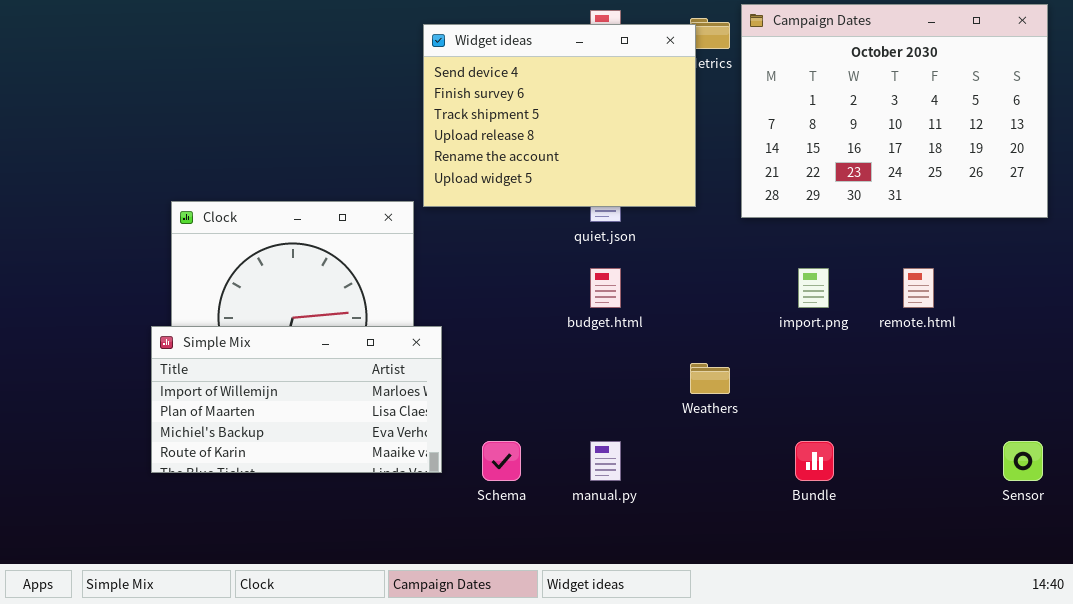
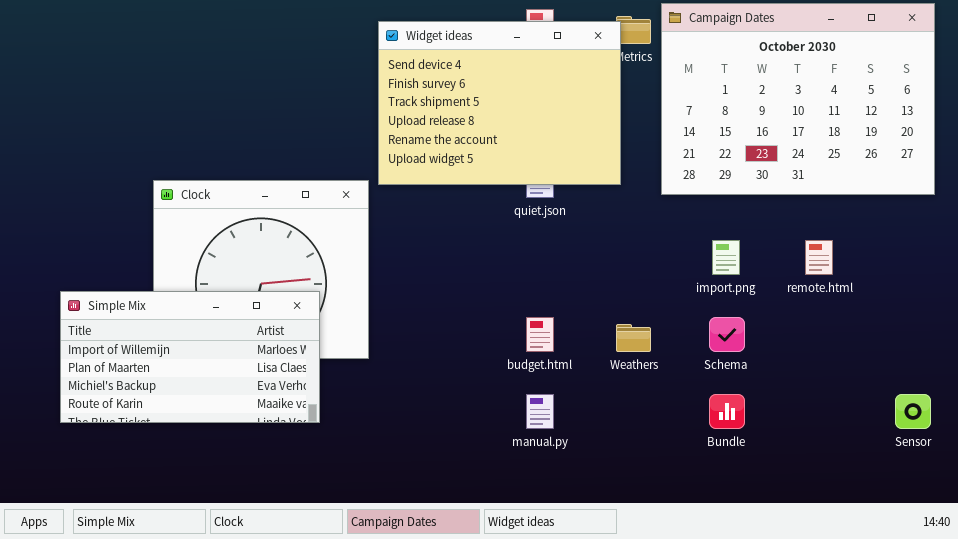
budget.html: [590,268,621,308] -> [526,317,554,352], moved
Simple Mix: [151,326,442,473] -> [60,291,320,423], moved
Schema: [482,441,521,481] -> [709,317,745,352], moved

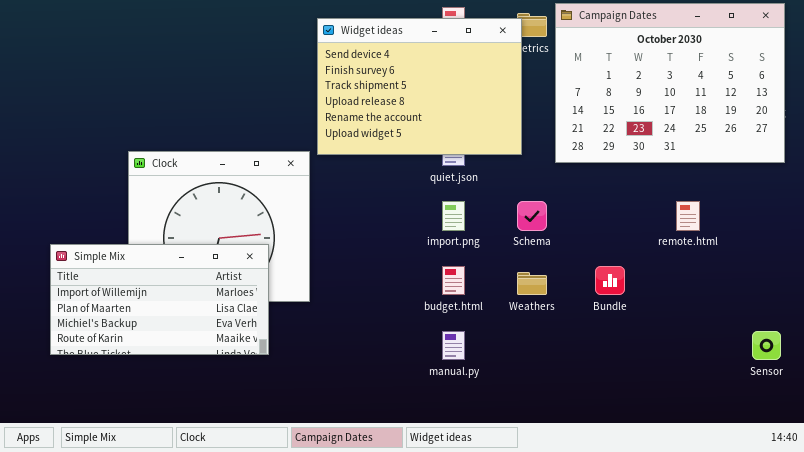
import.png: [712,240,740,275] -> [442,201,465,231], moved
Schema: [709,317,745,352] -> [517,201,547,231], moved
Bundle: [709,394,745,429] -> [595,266,625,295], moved

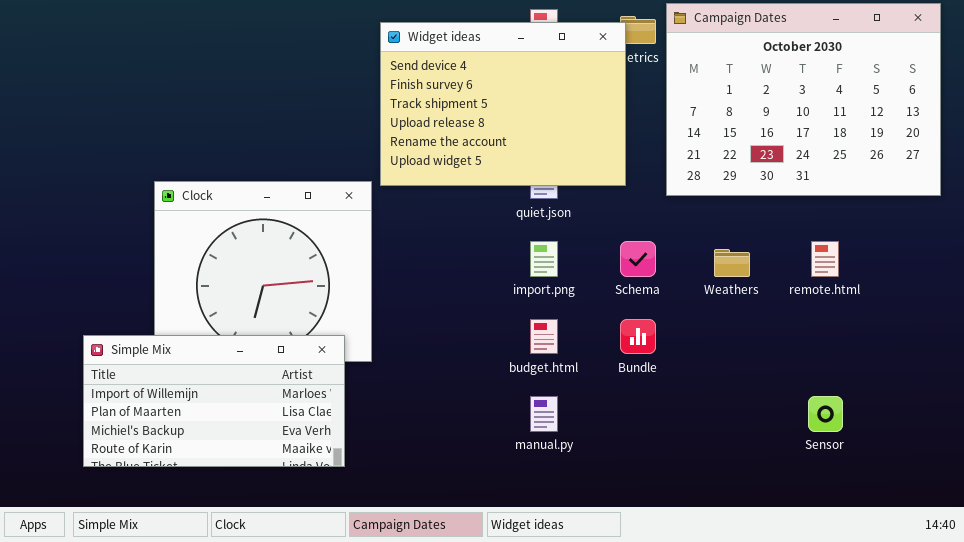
Simple Mix: [50,244,269,355] -> [83,335,345,467], moved
Bundle: [595,266,625,295] -> [620,319,656,354], moved
Weathers: [517,272,547,295] -> [714,249,750,277], moved
Sensor: [752,331,781,360] -> [808,396,843,432], moved

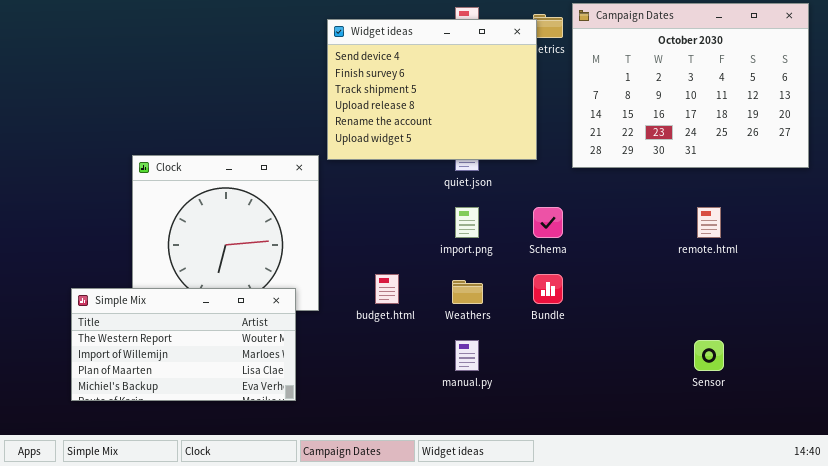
Weathers: [714,249,750,277] -> [452,280,483,304], moved
budget.html: [530,319,558,354] -> [375,274,399,304], moved
Simple Mix: [83,335,345,467] -> [71,288,296,401], scrolled up 1 row

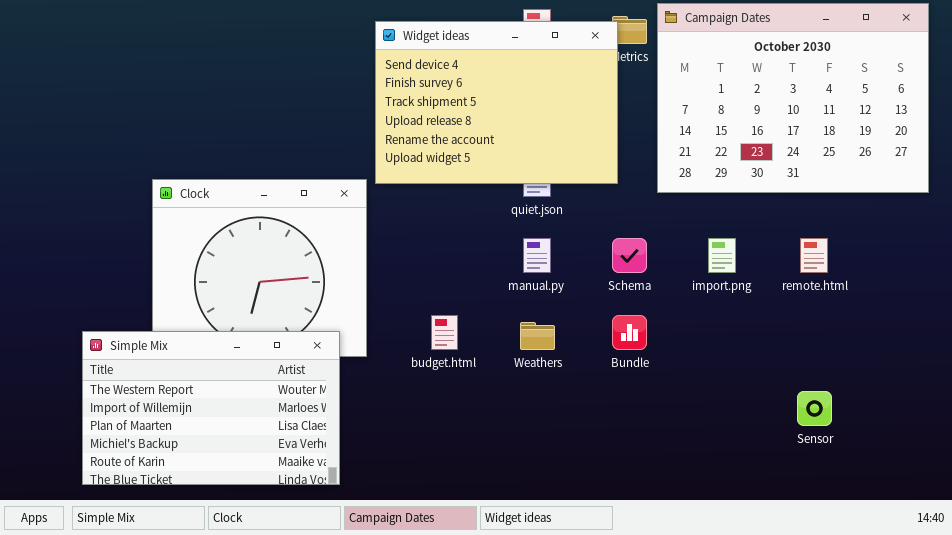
import.png: [455,207,479,238] -> [708,238,736,273], moved
Simple Mix: [71,288,296,401] -> [82,331,340,485], resized
manual.py: [455,340,479,371] -> [523,238,551,273], moved

